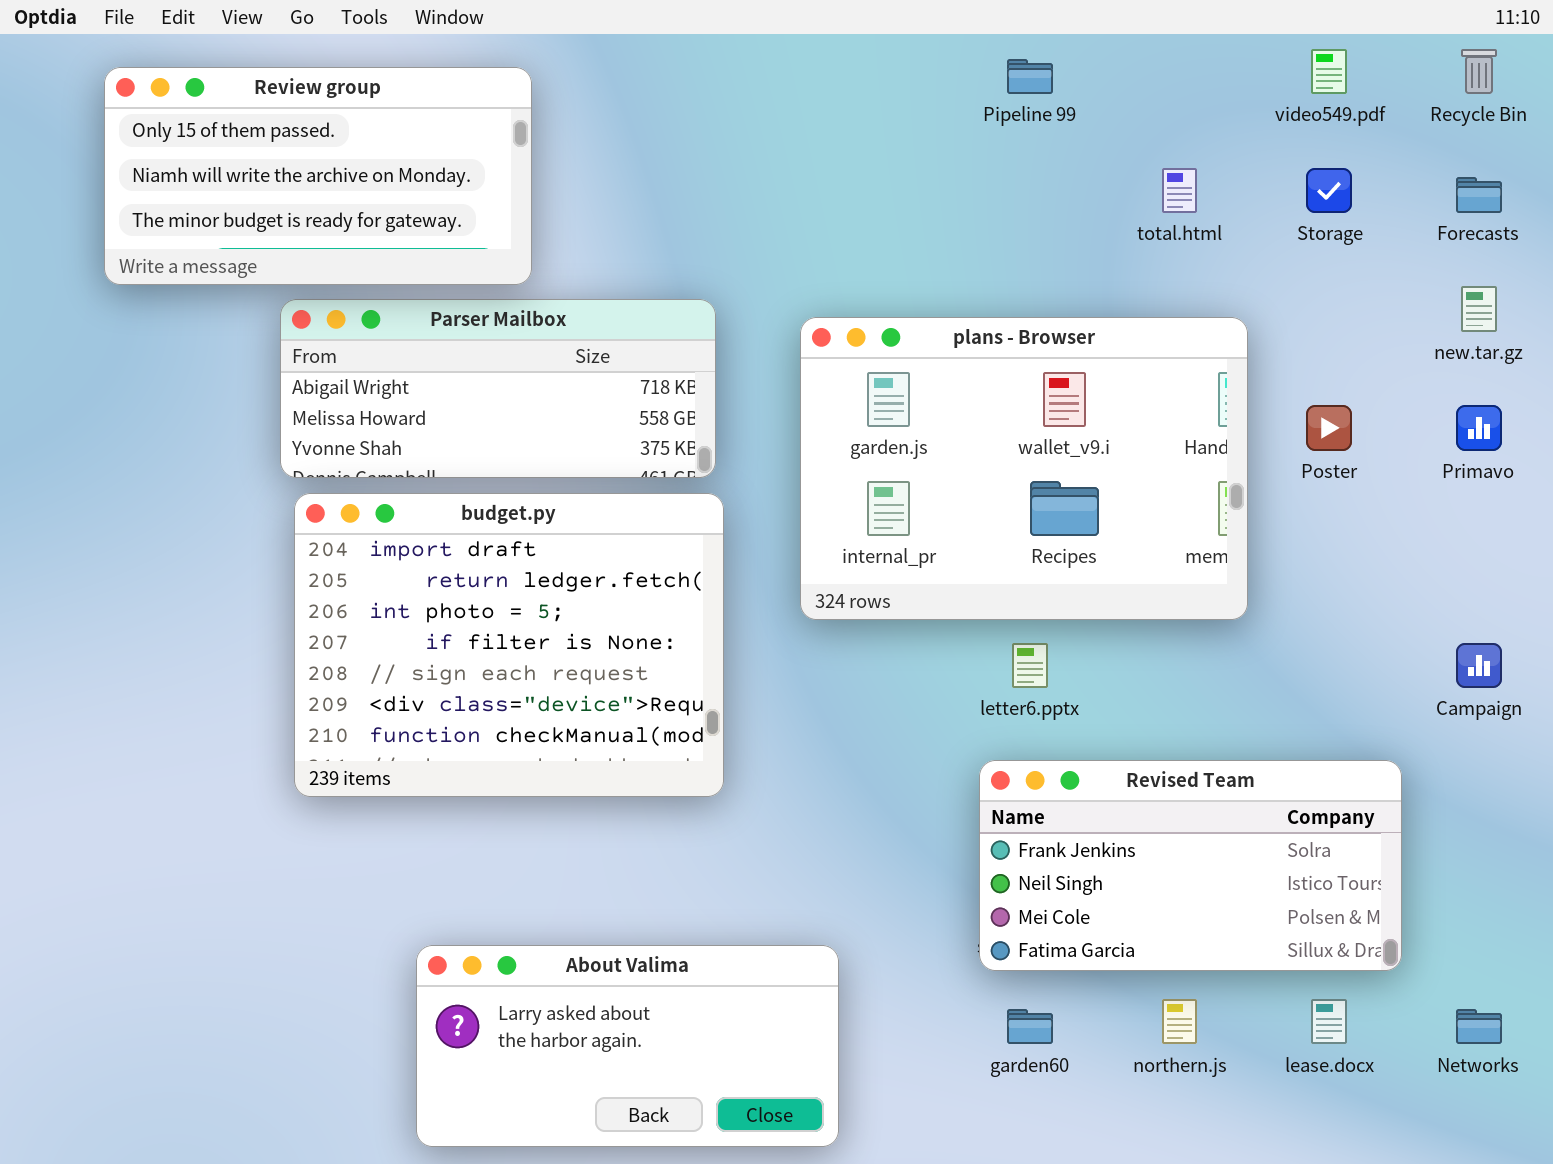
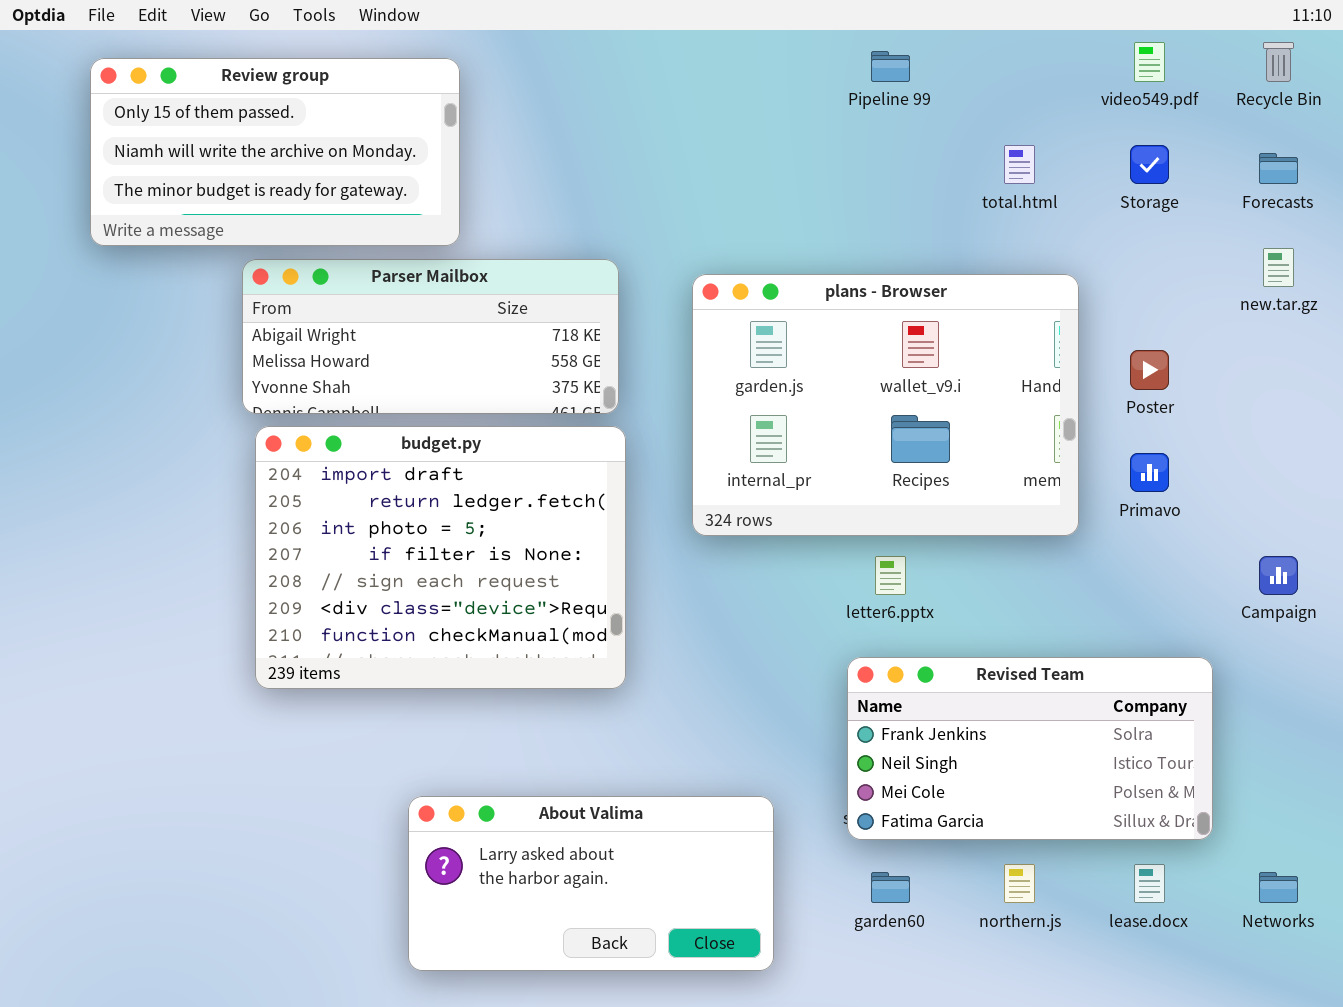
Primavo: [1456,405,1502,451] -> [1130,453,1169,492], moved
About Valima: [416,945,839,1147] -> [408,796,774,971], moved

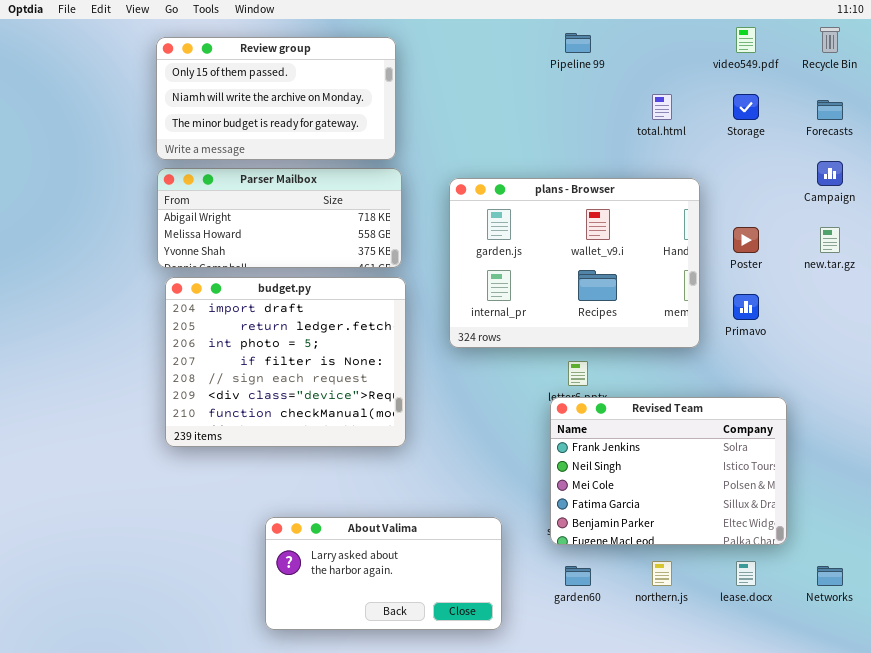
Review group: [90,58,460,246] -> [156,37,396,160], moved
new.tar.gz: [1263,248,1294,287] -> [820,227,840,253], moved
Campaign: [1259,556,1298,595] -> [817,161,843,186], moved
Revised Team: [847,657,1213,840] -> [550,397,787,545], resized

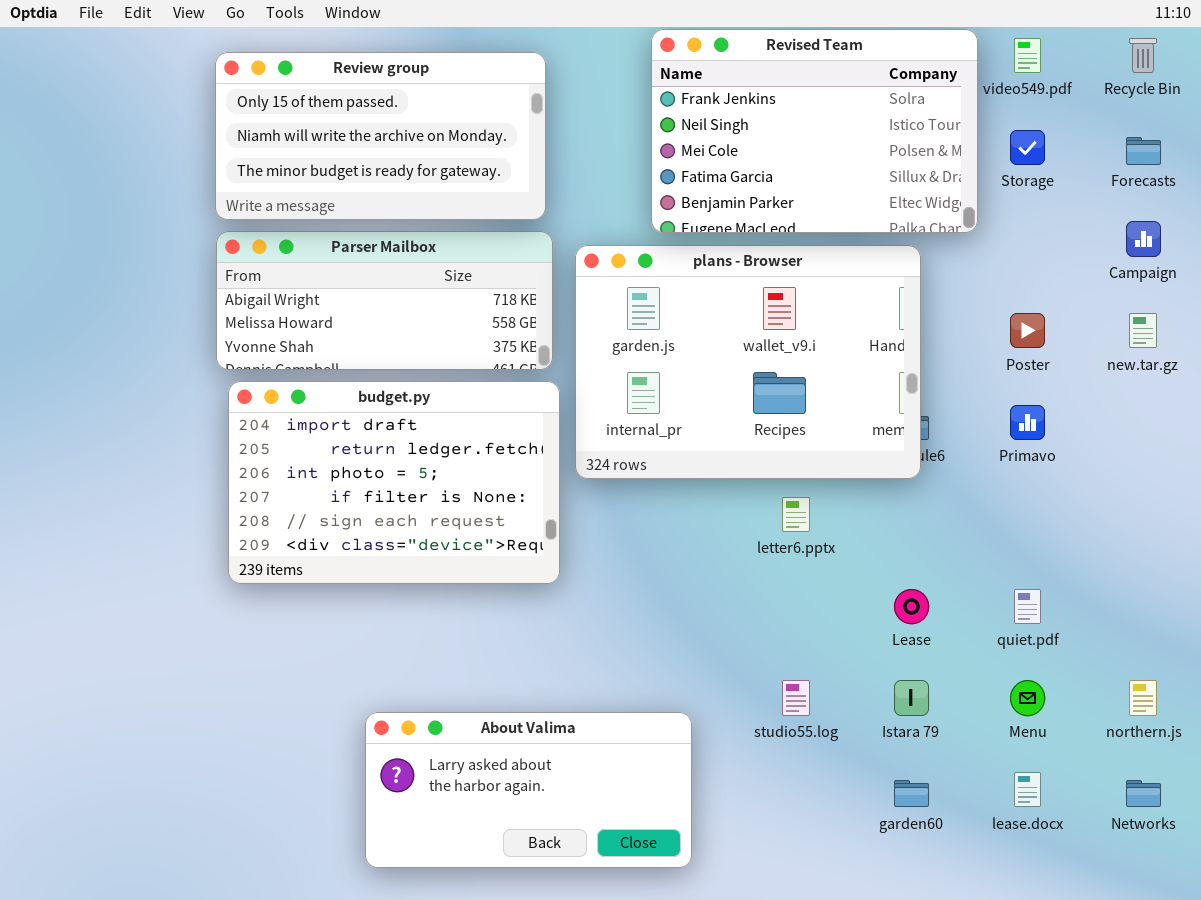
plans - Browser: [449,178,700,348] -> [575,245,921,479], moved
budget.py: [165,277,406,447] -> [228,381,560,584], resized
Revised Team: [550,397,787,545] -> [651,29,978,233], moved
northern.js: [652,561,672,586] -> [1129,680,1157,716], moved
garden60: [565,566,591,586] -> [894,780,929,807], moved

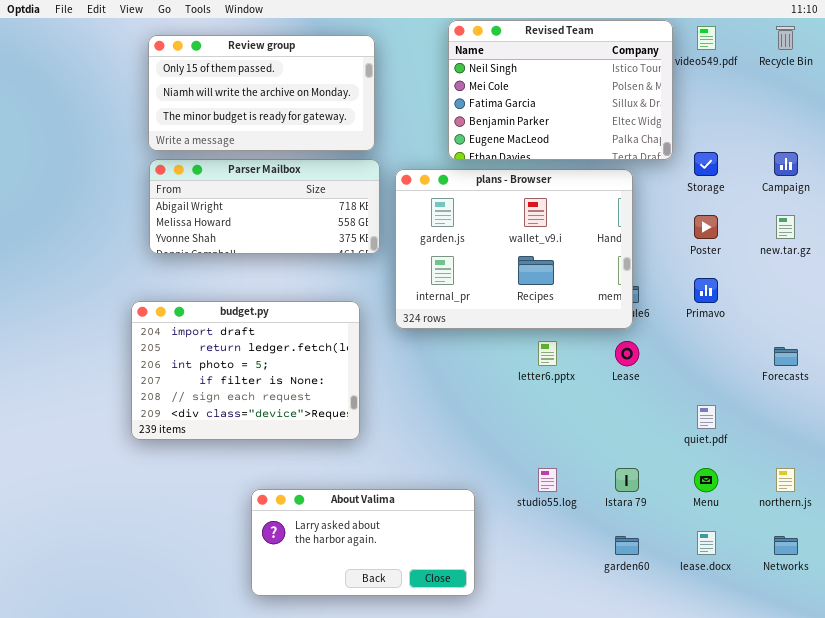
Revised Team: [651,29,978,233] -> [448,20,673,160], scrolled down 1 row
Storage: [1010,130,1045,165] -> [694,152,718,176], moved
Forecasts: [1126,137,1161,165] -> [774,347,798,366], moved
budget.py: [228,381,560,584] -> [131,301,360,440], moved
Lease: [894,589,929,624] -> [615,341,639,366], moved

